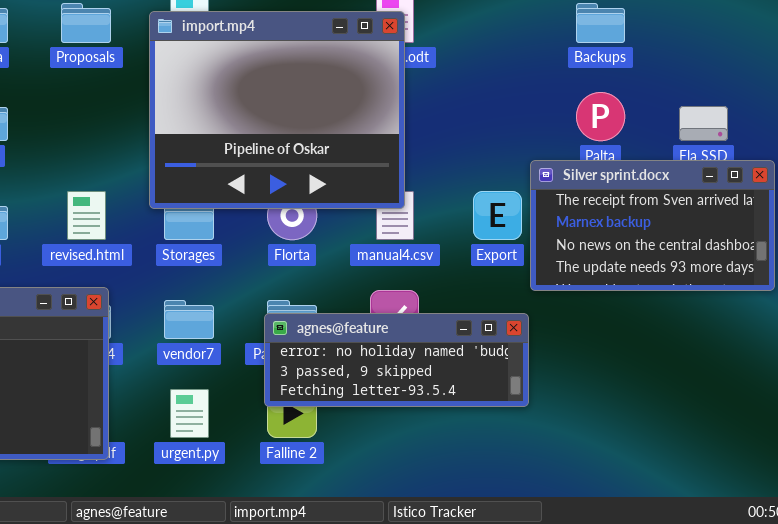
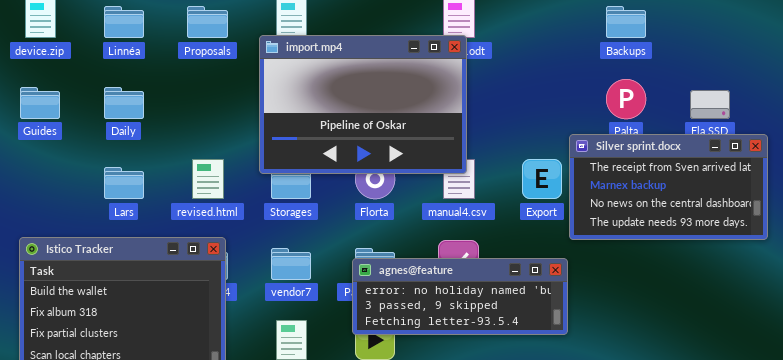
import.mp4: [149,11,405,209] -> [259,35,467,174], resized

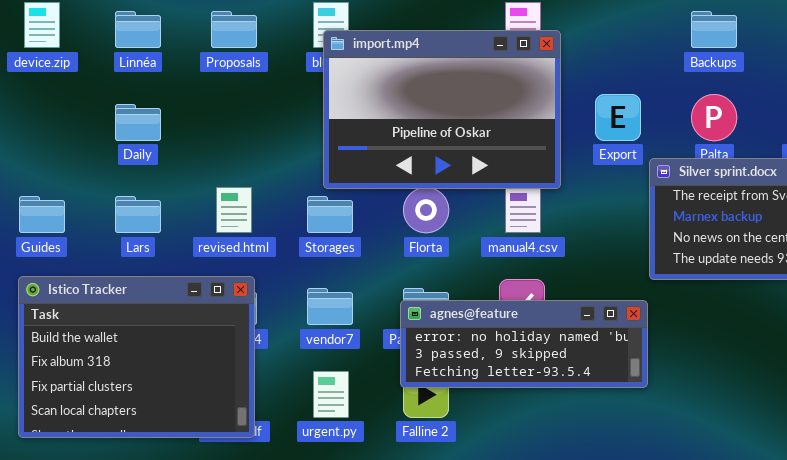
import.mp4: [259,35,467,174] -> [323,30,561,189], moved
Guides: [20,87,60,119] -> [19,196,65,233], moved
Export: [522,159,562,199] -> [595,94,641,141], moved

